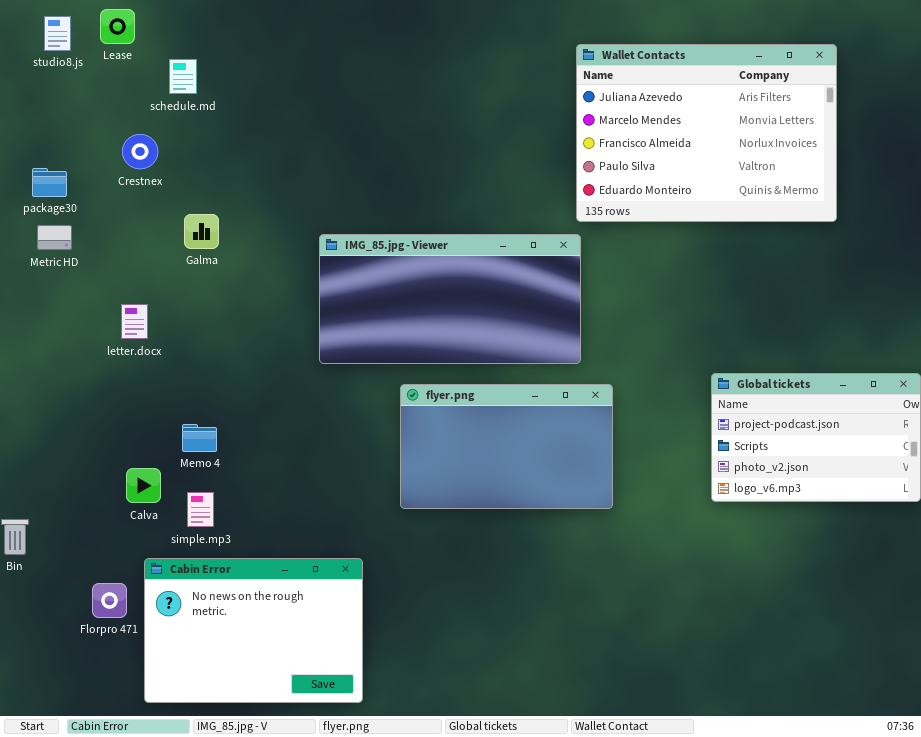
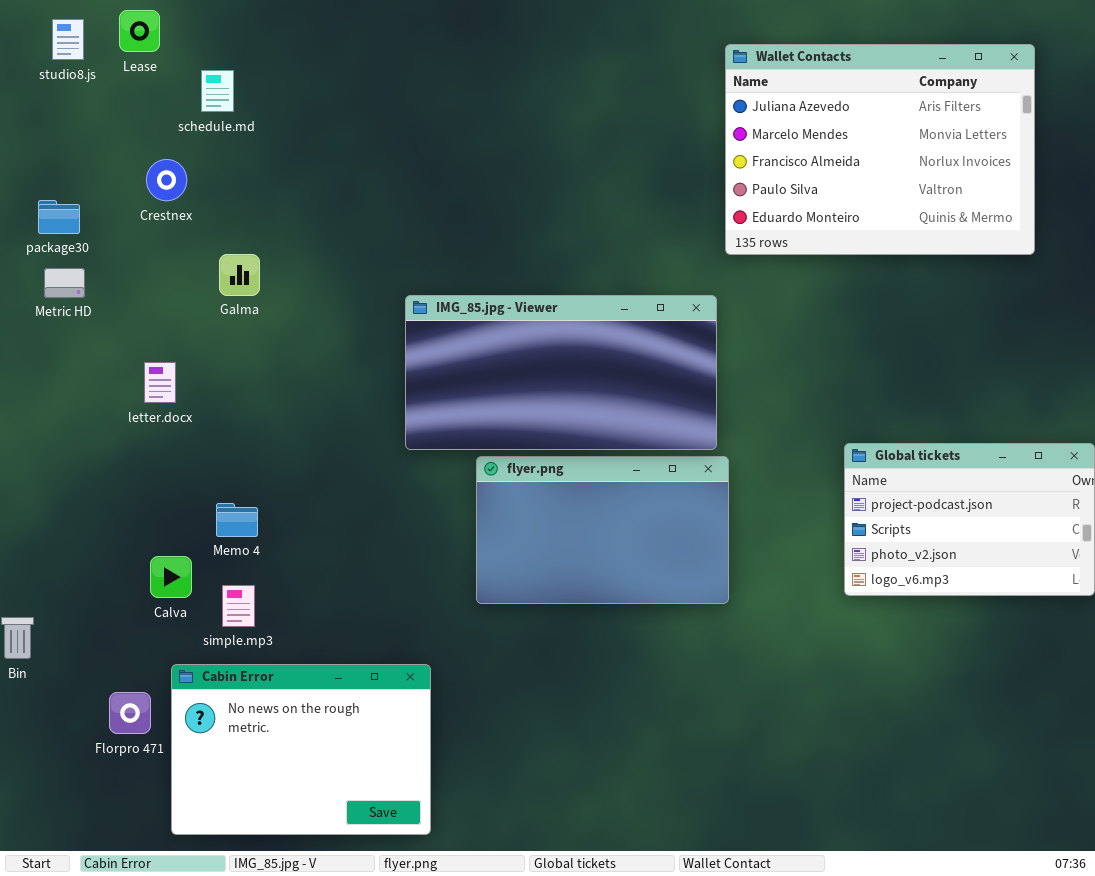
Wallet Contacts: [576,44,837,222] -> [725,44,1035,255], moved
IMG_85.jpg - Viewer: [319,234,581,364] -> [405,295,717,450], moved

